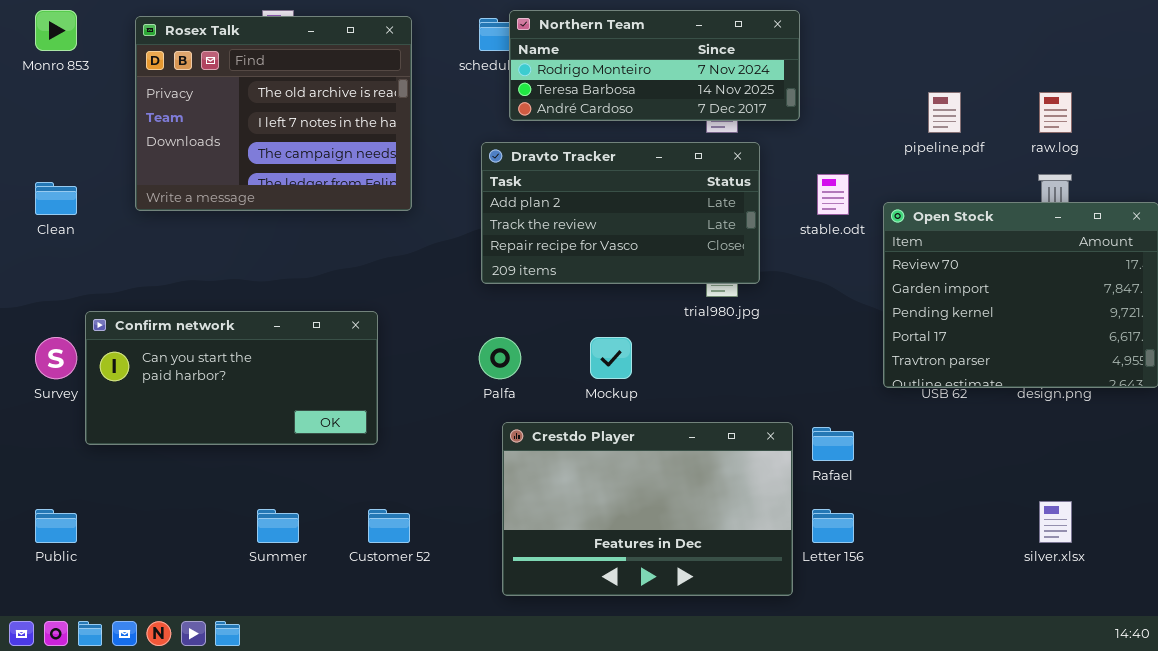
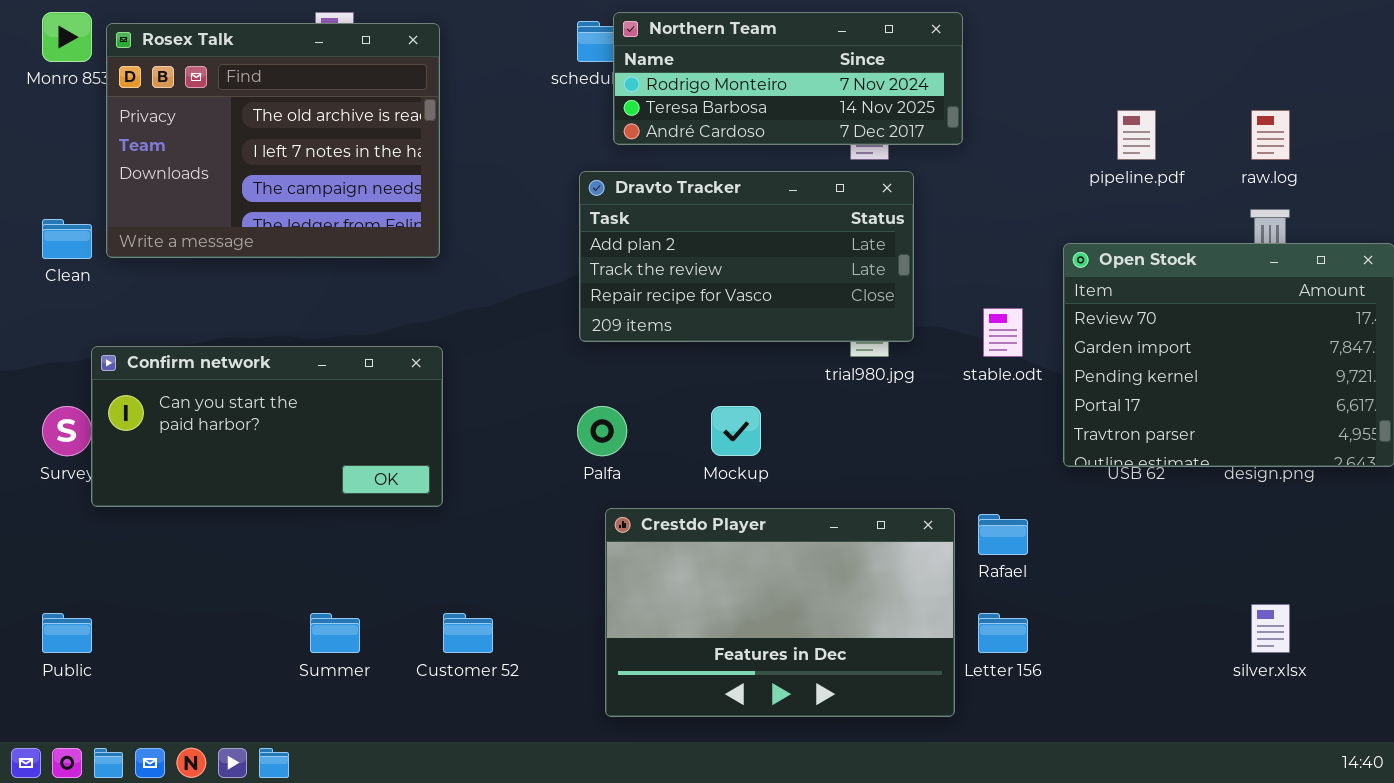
Rosex Talk: [135,16,412,211] -> [106,23,440,258], moved
stable.odt: [817,174,849,215] -> [983,308,1023,357], moved
Confirm network: [85,311,378,445] -> [91,346,443,507], moved

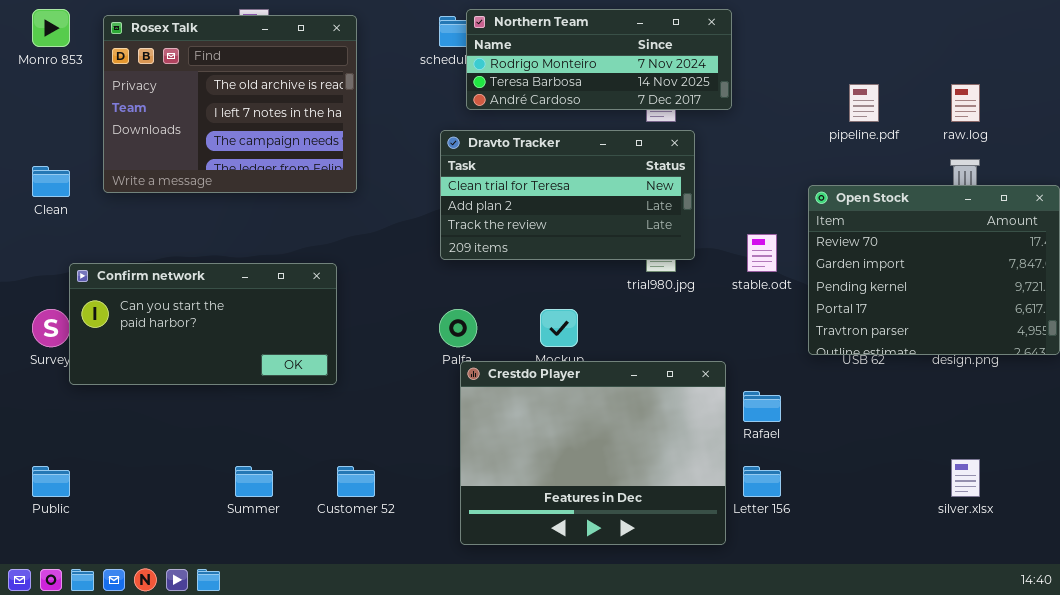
Rosex Talk: [106,23,440,258] -> [103,15,357,193], moved
Dravto Tracker: [579,171,914,342] -> [440,130,695,260], scrolled up 1 row
Crestdo Player: [605,508,955,717] -> [460,361,726,545], resized

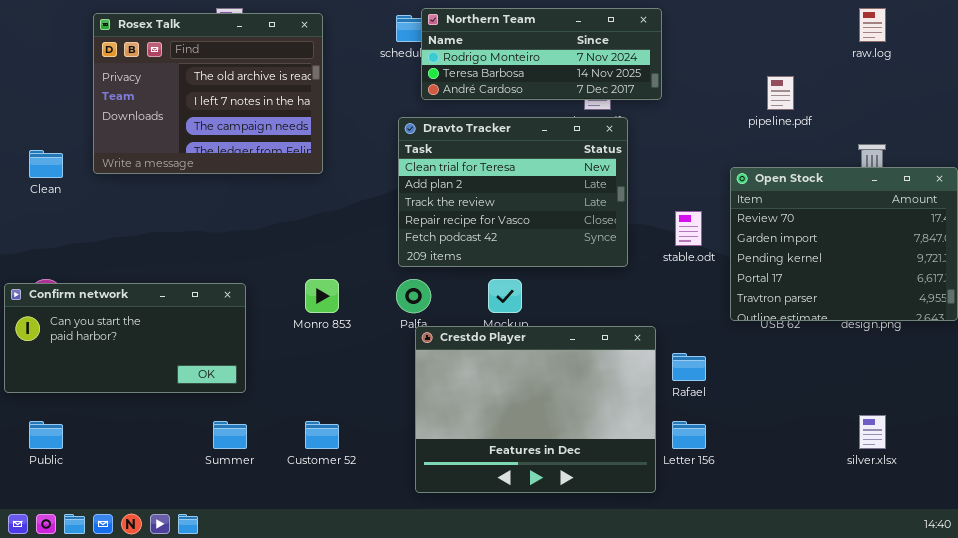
Monro 853: [32,9,70,47] -> [305,279,339,313], moved
raw.log: [951,84,980,122] -> [859,8,886,42], moved
Dravto Tracker: [440,130,695,260] -> [398,117,628,267], resized
Confirm network: [69,263,337,385] -> [4,283,246,393], moved

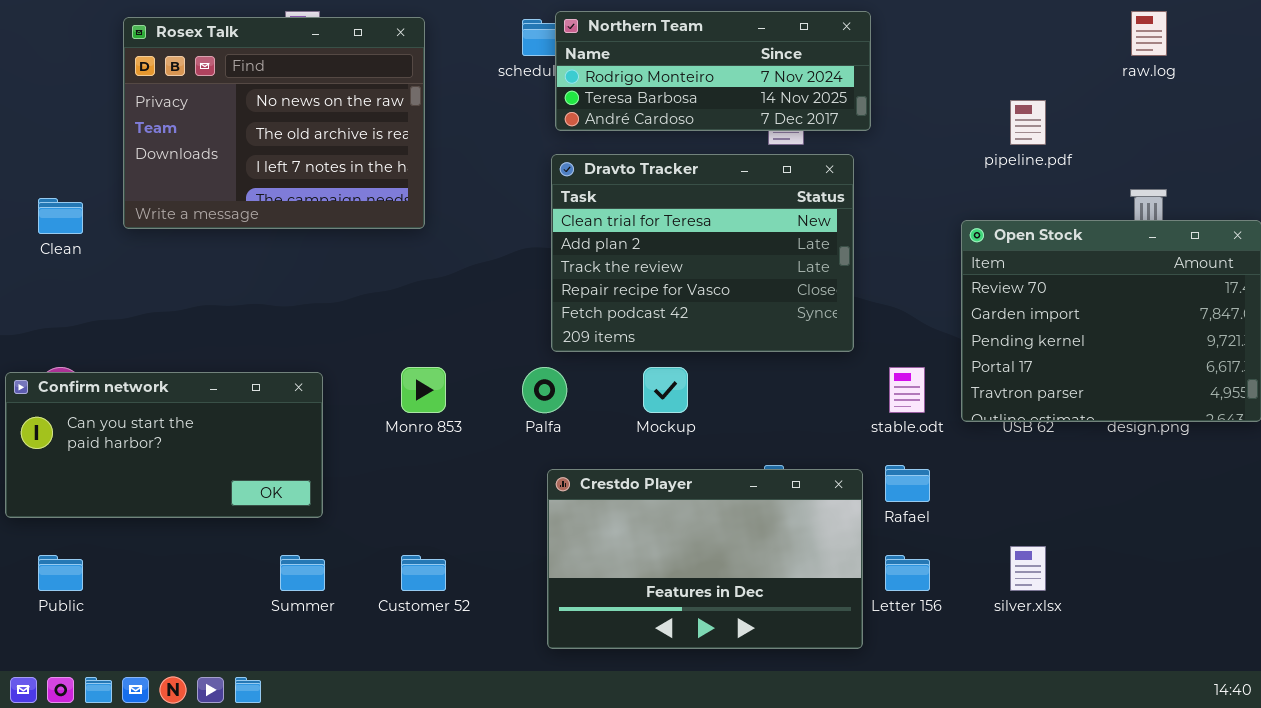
Rosex Talk: [93,13,323,174] -> [123,17,425,229], scrolled up 1 row
Dravto Tracker: [398,117,628,267] -> [551,154,854,352], moved
stable.odt: [675,211,702,246] -> [889,367,925,413], moved
Crestdo Player: [415,326,656,493] -> [547,469,863,649], resized
silver.xlsx: [859,415,886,449] -> [1010,546,1046,591], moved

